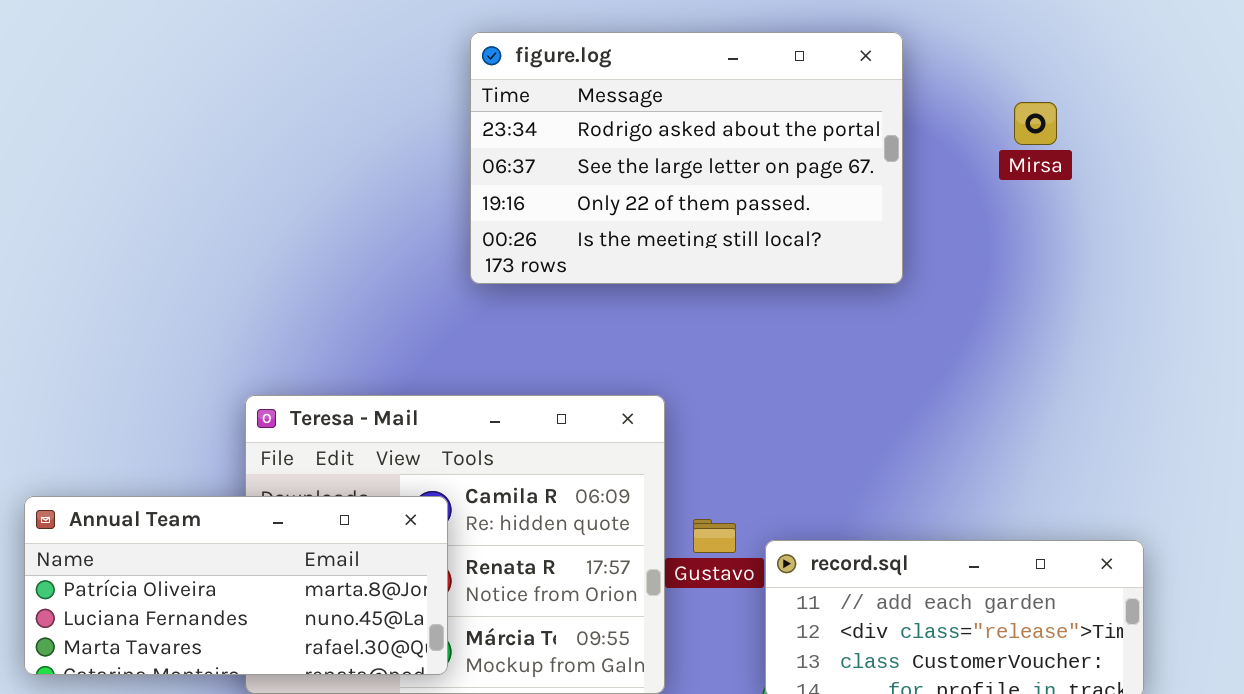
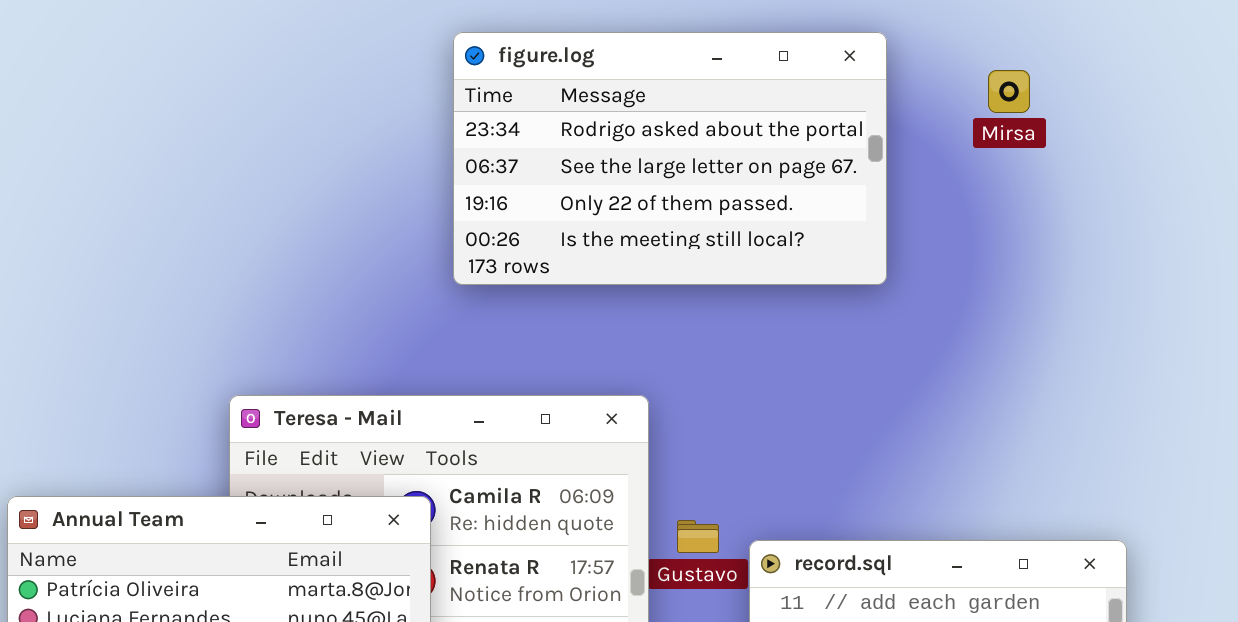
Mirsa: [1014,102,1057,145] -> [988,70,1030,113], moved

